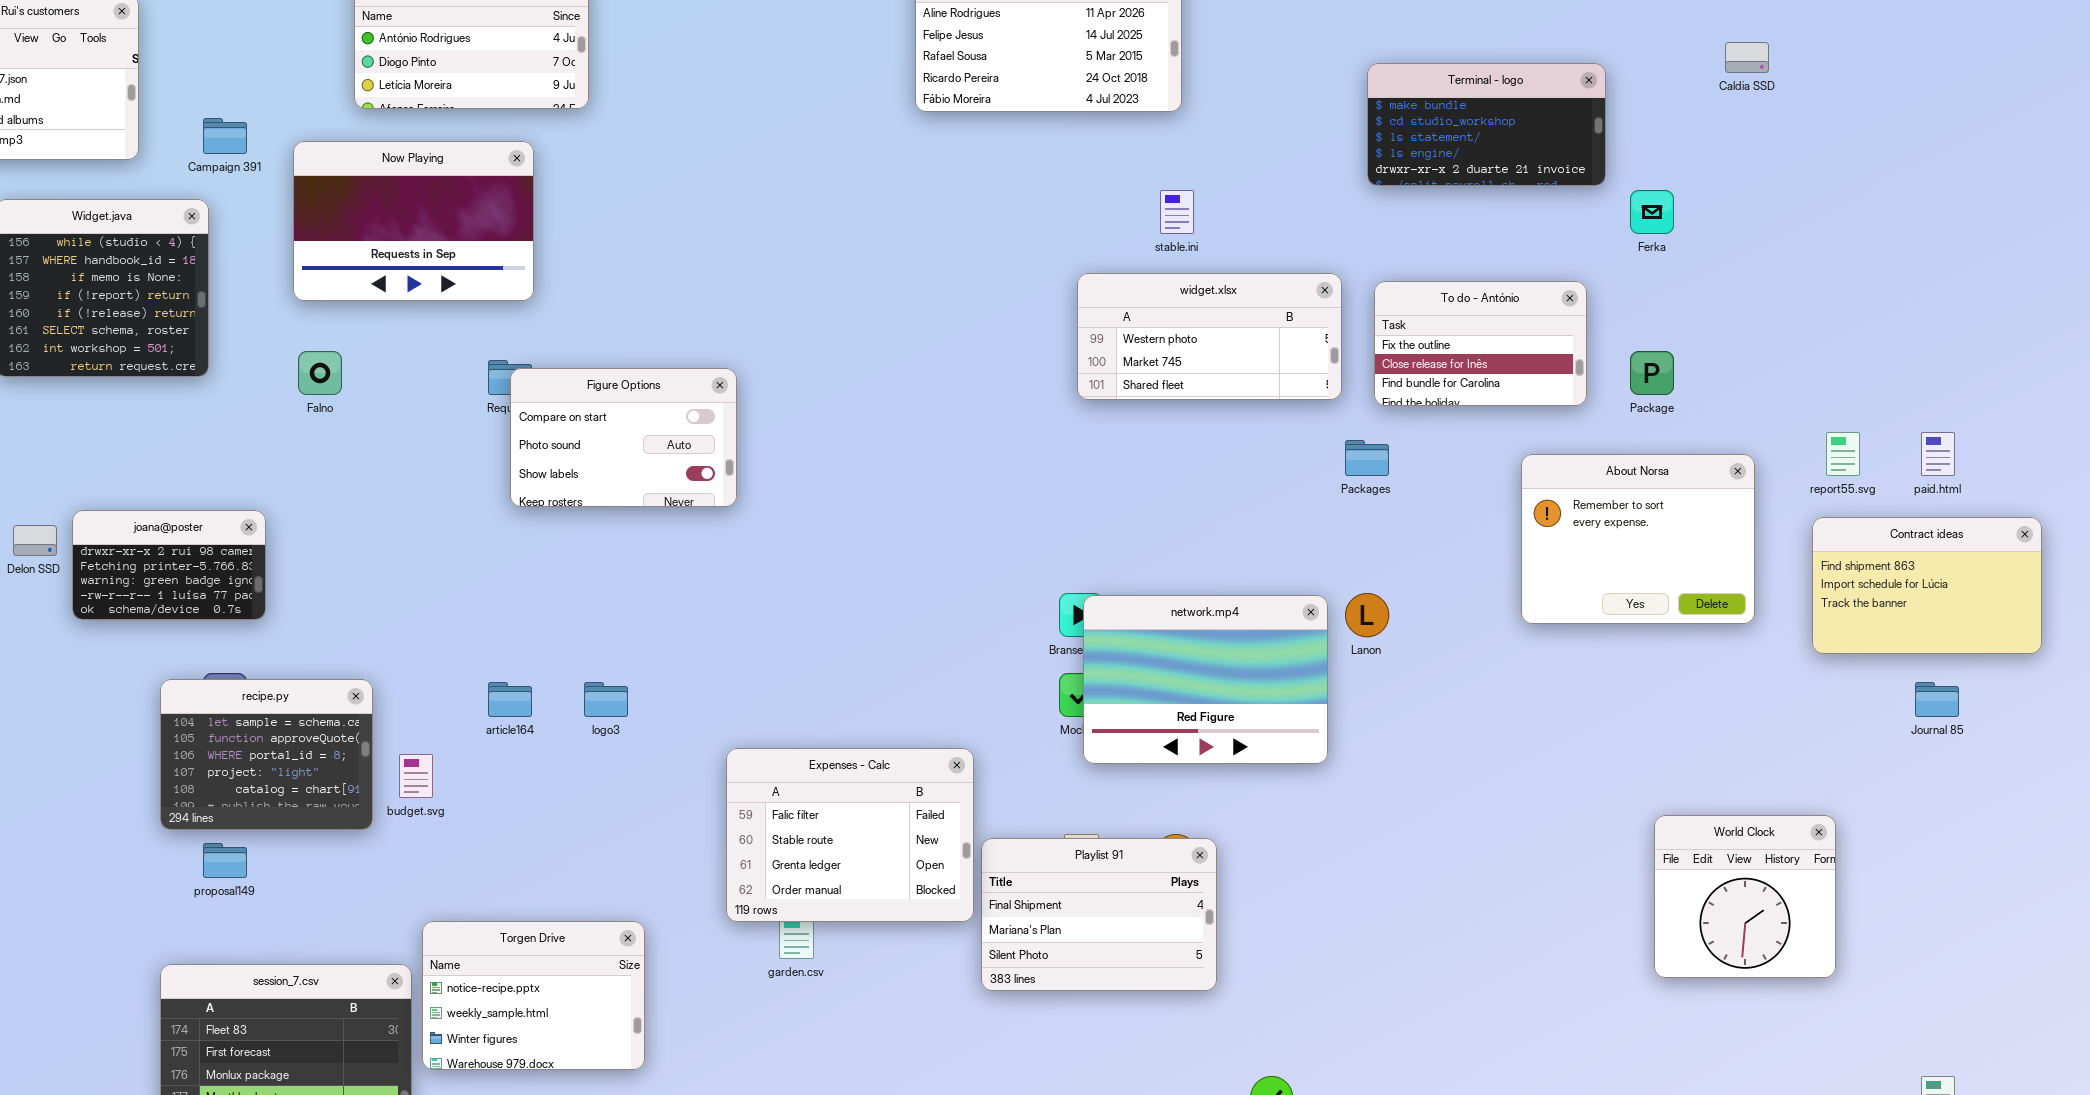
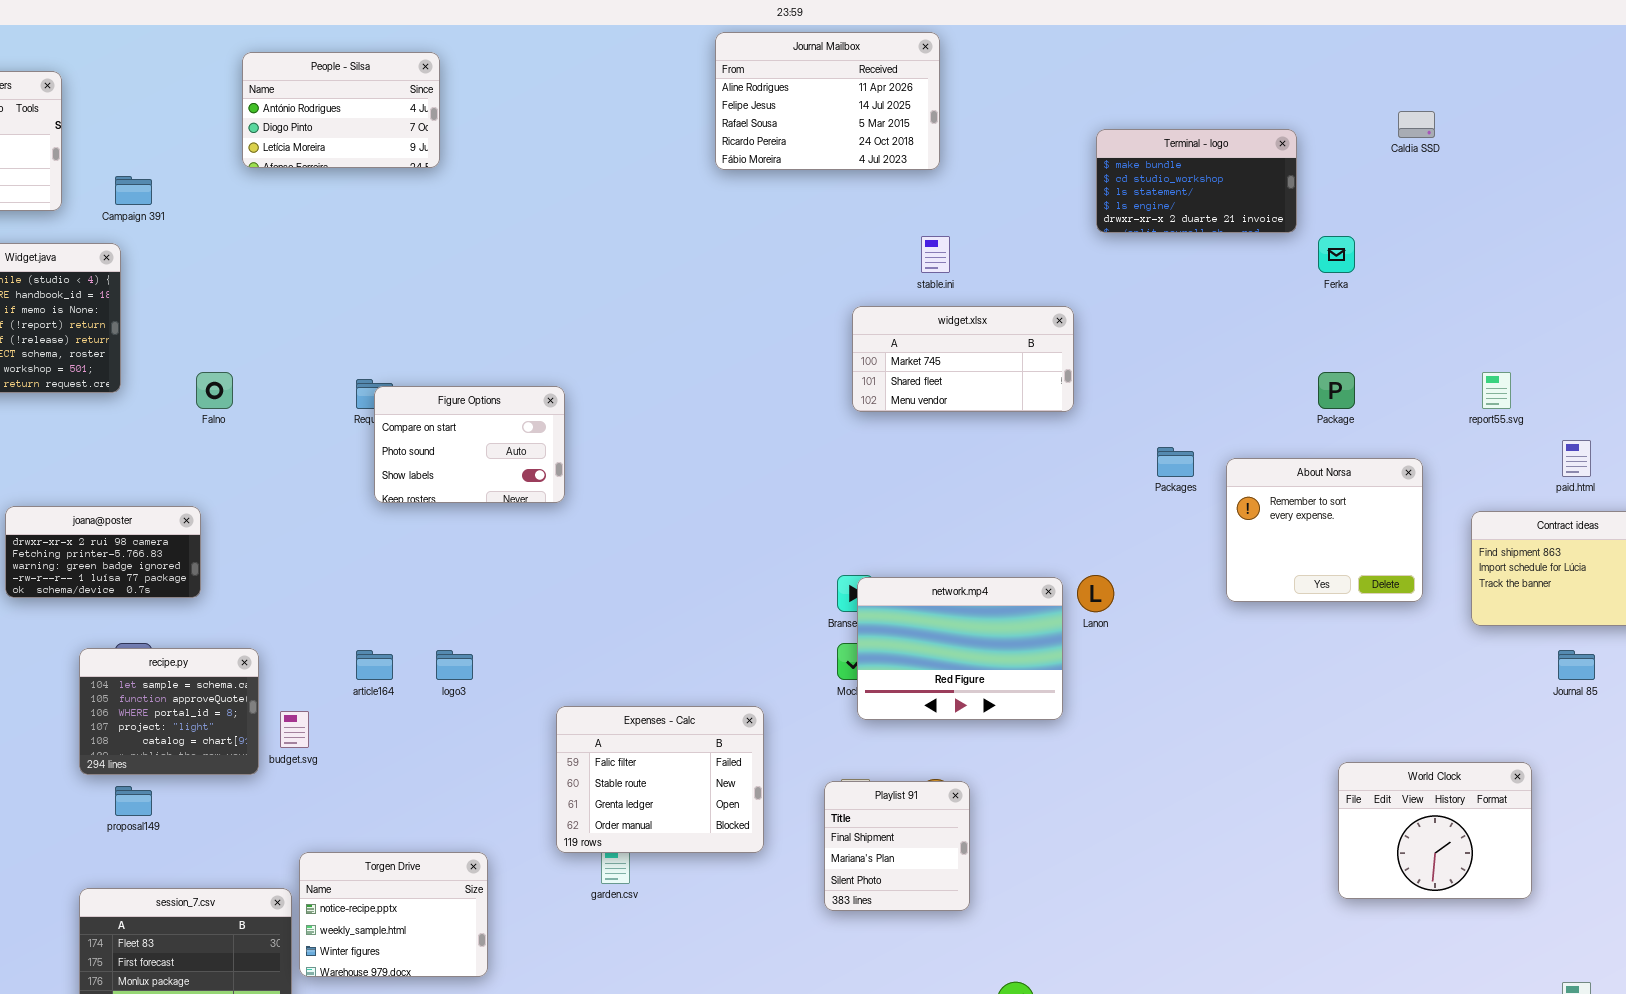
Now Playing: [293,141,534,301] -> none, closed
widget.xlsx: [1077,273,1342,400] -> [852,306,1074,412], scrolled down 1 row
To do - António: [1374,281,1587,406] -> none, closed
report55.svg: [1826,432,1860,476] -> [1482,372,1511,409], moved
Packages: [1345,440,1389,476] -> [1157,447,1194,477], moved
joana@poster: [72,510,266,620] -> [5,506,201,598], resized
World Clock: [1654,815,1836,978] -> [1338,762,1532,899], resized
Playlist 91: [981,838,1217,991] -> [824,781,970,911], resized

